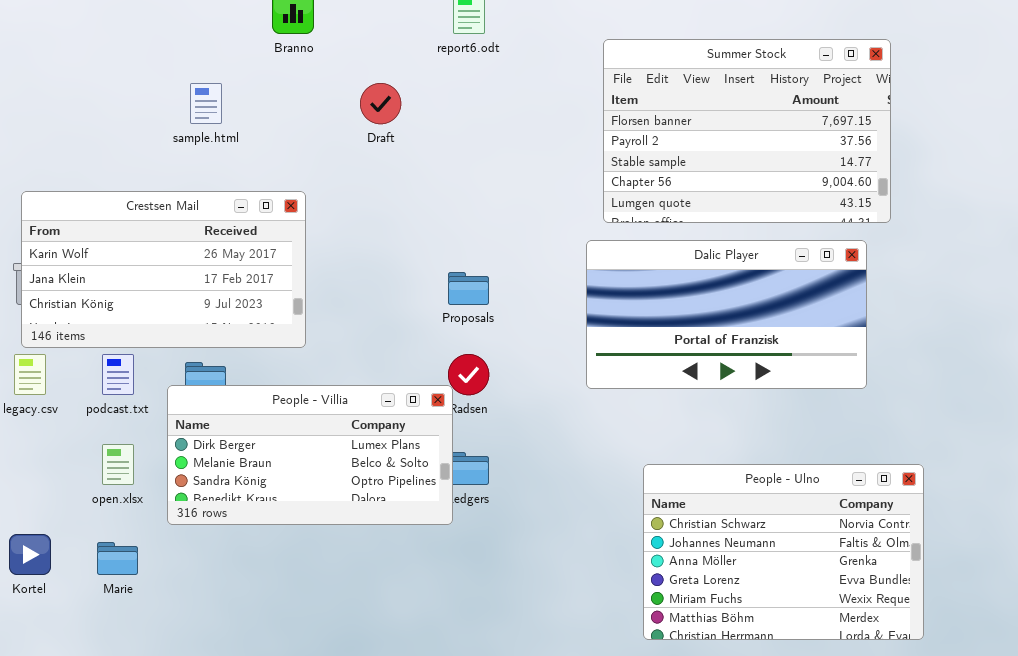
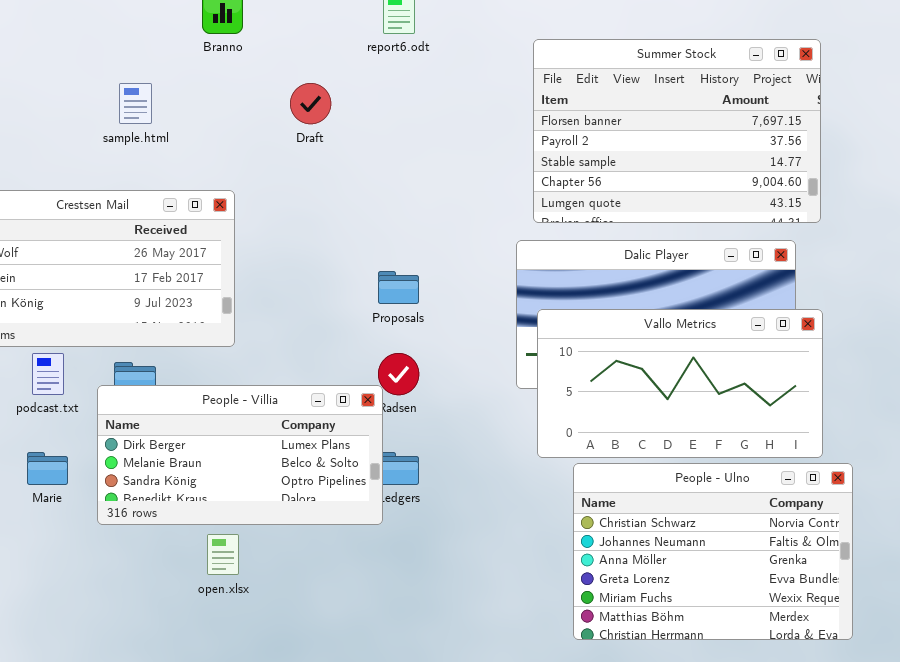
Vallo Metrics: none -> [537,309,823,458], opened
open.xlsx: [102,444,134,485] -> [207,534,239,575], moved
Marie: [97,542,138,575] -> [27,452,68,485], moved

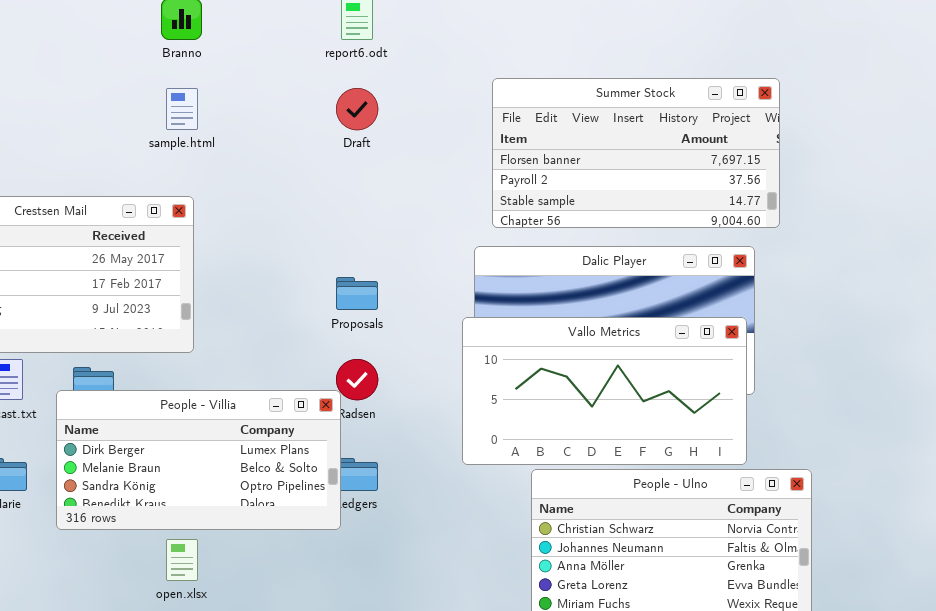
Summer Stock: [533,39,821,223] -> [492,78,780,228], resized
sample.html: [119,83,152,124] -> [166,88,198,130], moved
Draft: [290,83,331,124] -> [336,88,378,130], moved
Vallo Metrics: [537,309,823,458] -> [462,317,747,465], moved

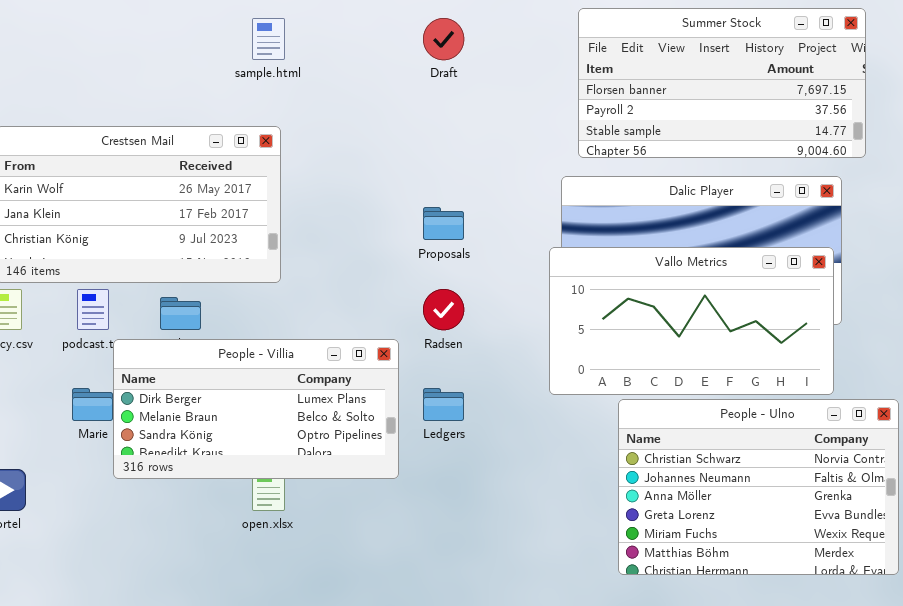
People - Villia: [56,390,341,530] -> [113,339,399,479], moved

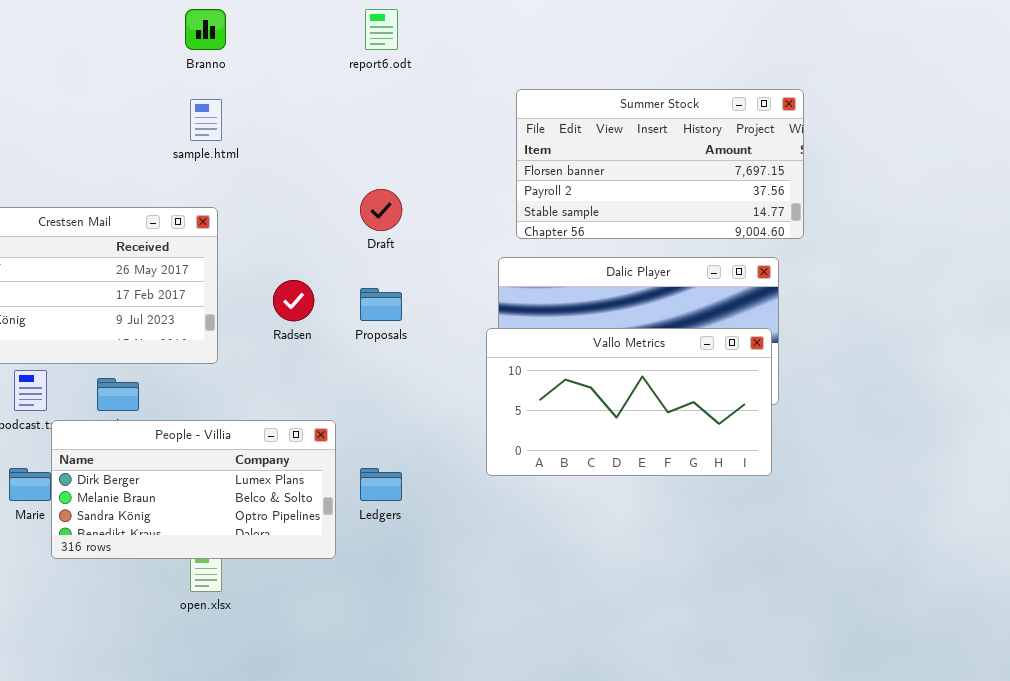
Draft: [423,18,464,60] -> [360,189,402,231], moved
Radsen: [423,289,464,330] -> [273,280,314,321], moved
People - Ulno: [618,399,899,575] -> none, closed

